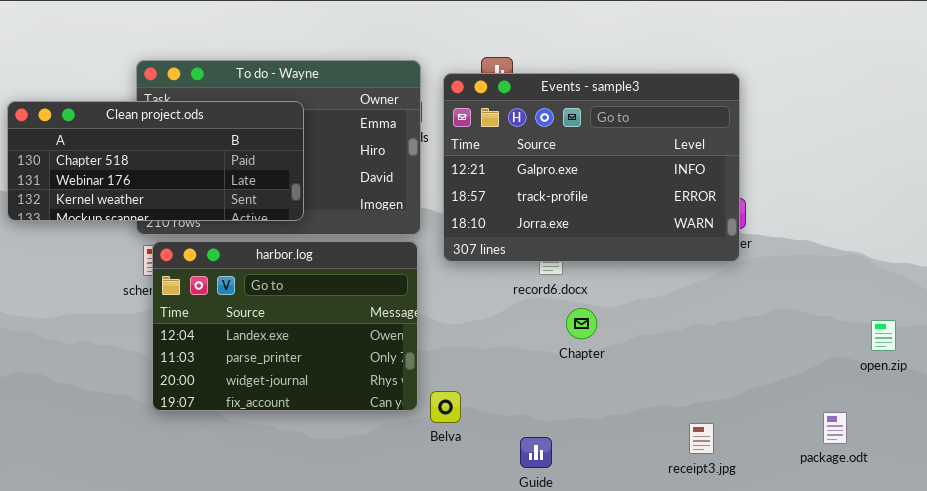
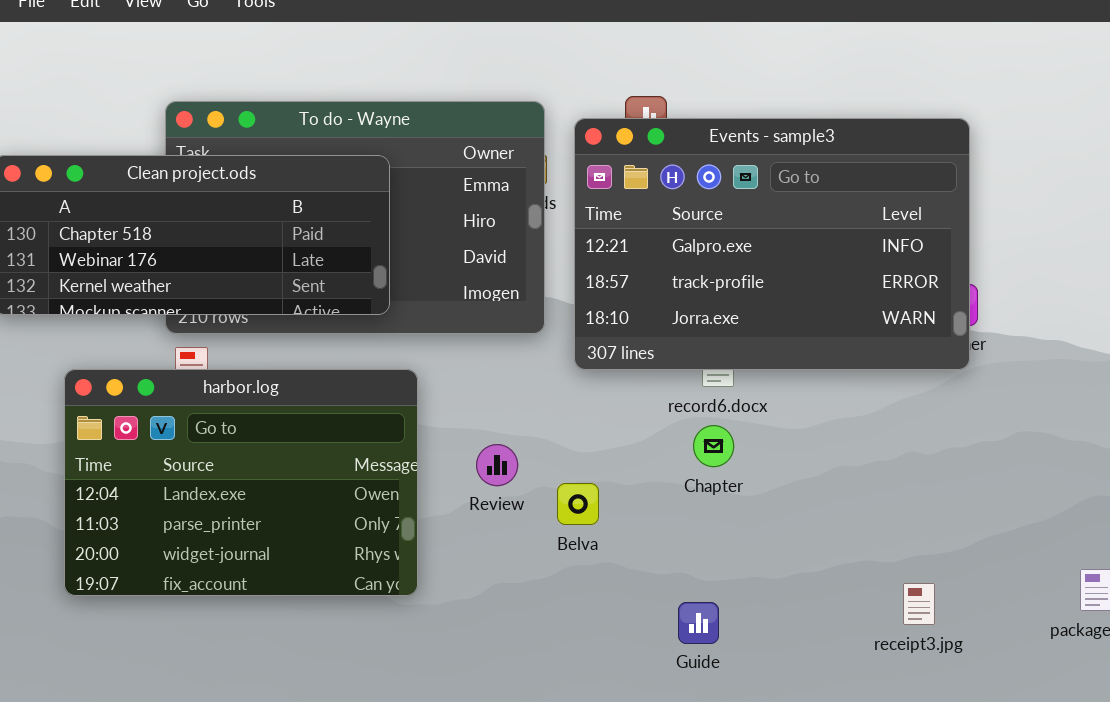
harbor.log: [152,241,418,411] -> [64,369,418,596], moved
Chapter: [566,308,597,339] -> [693,425,734,467], moved
Belva: [430,391,461,423] -> [557,483,599,525], moved

